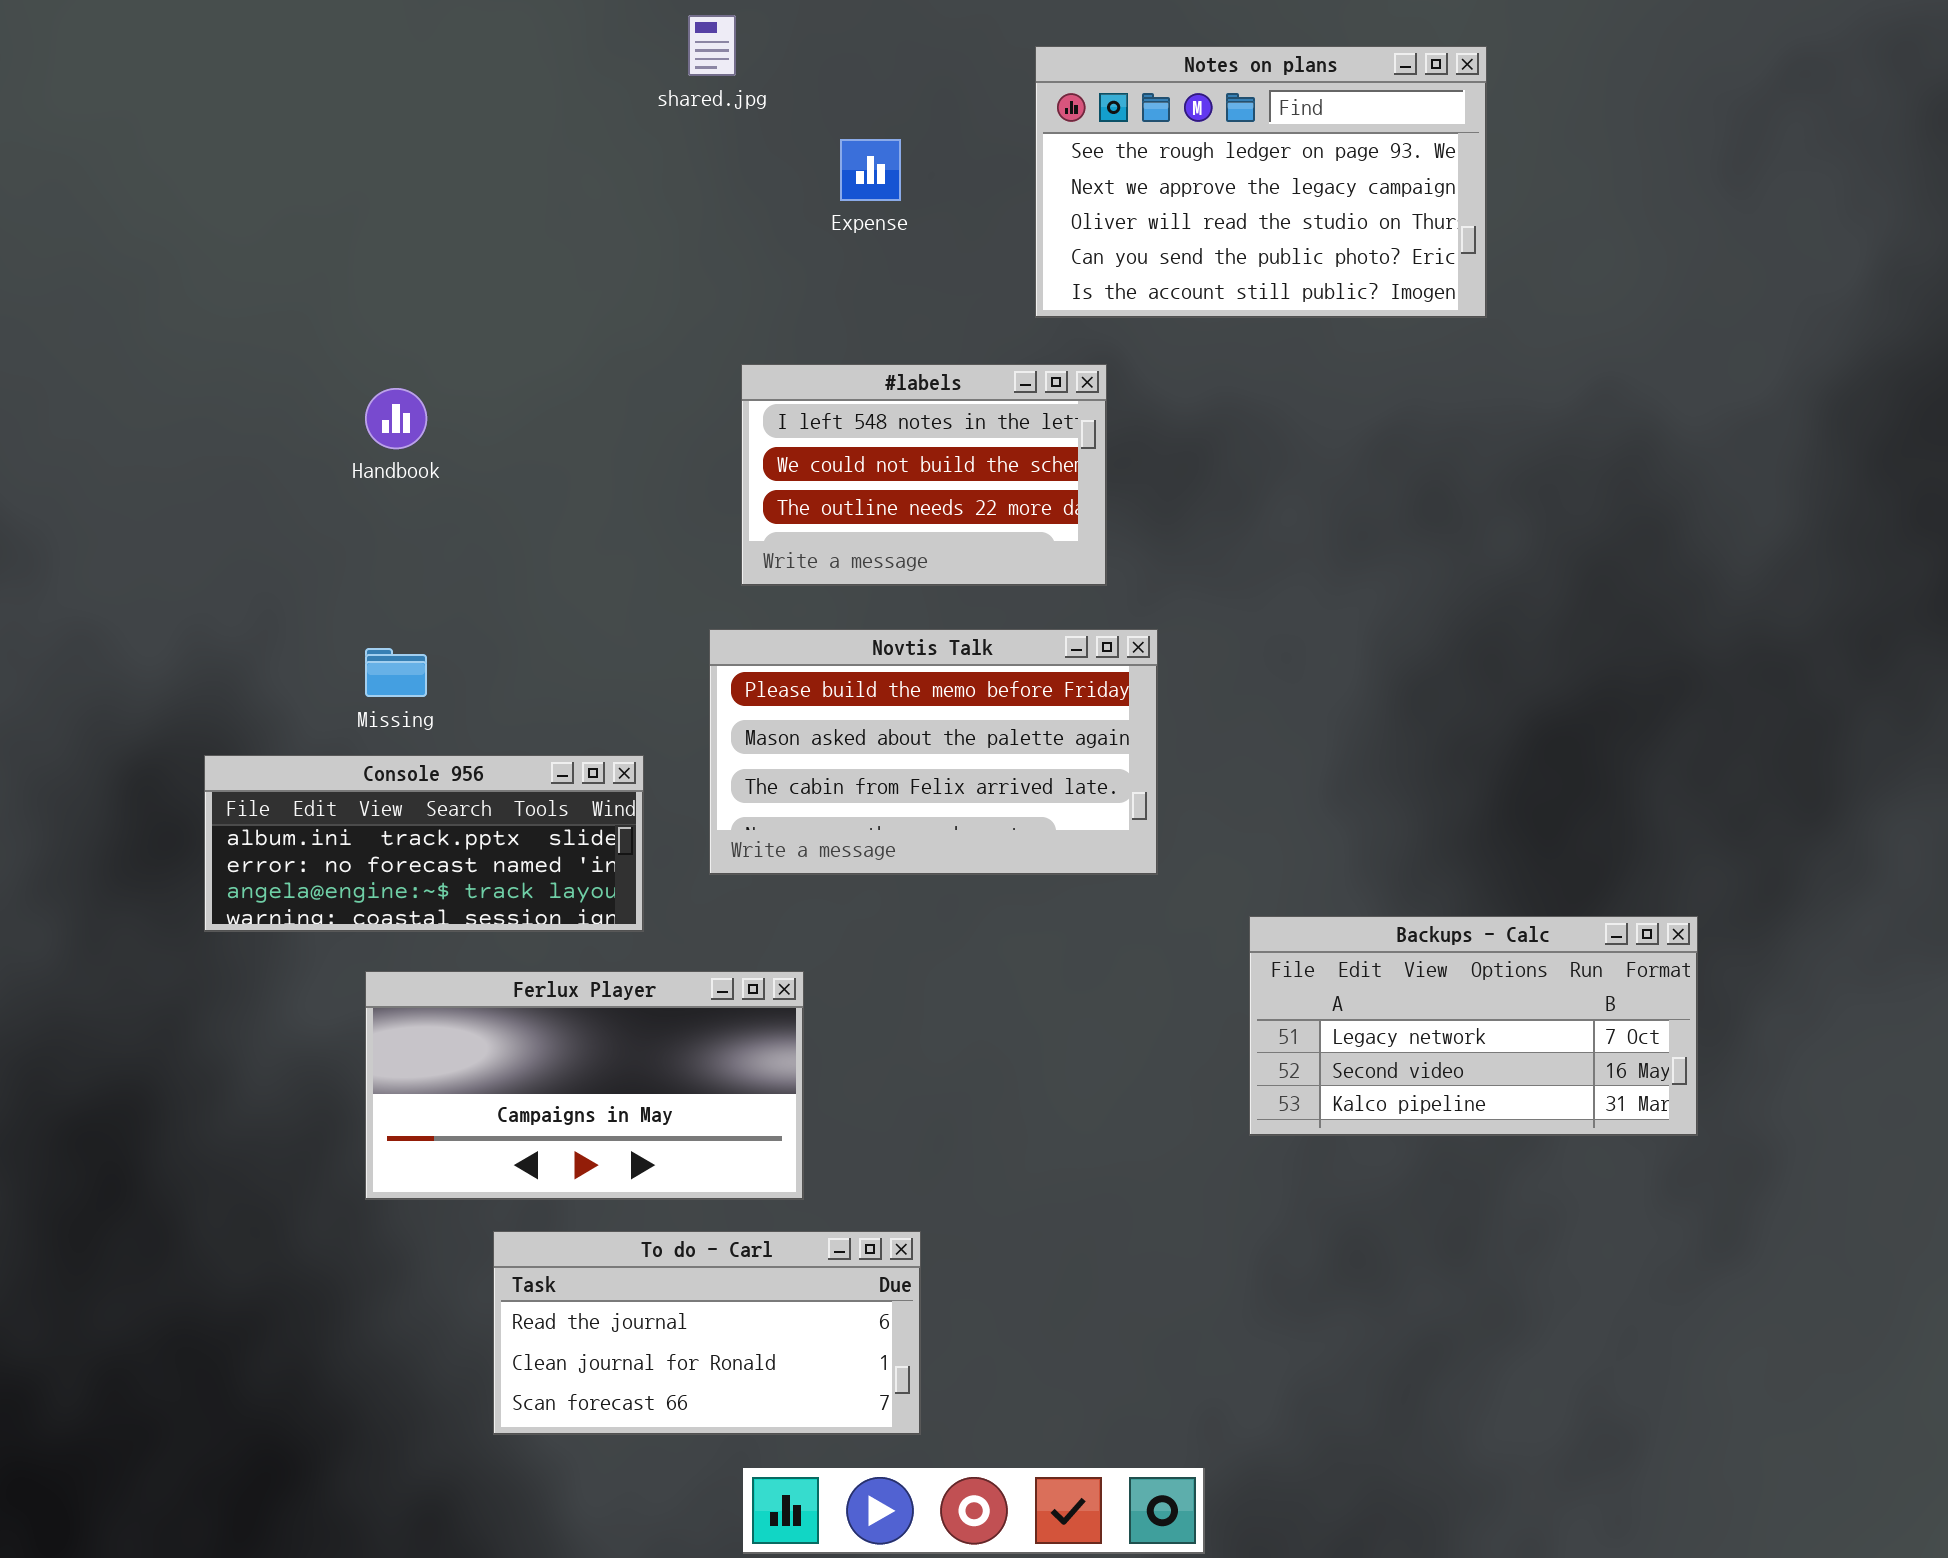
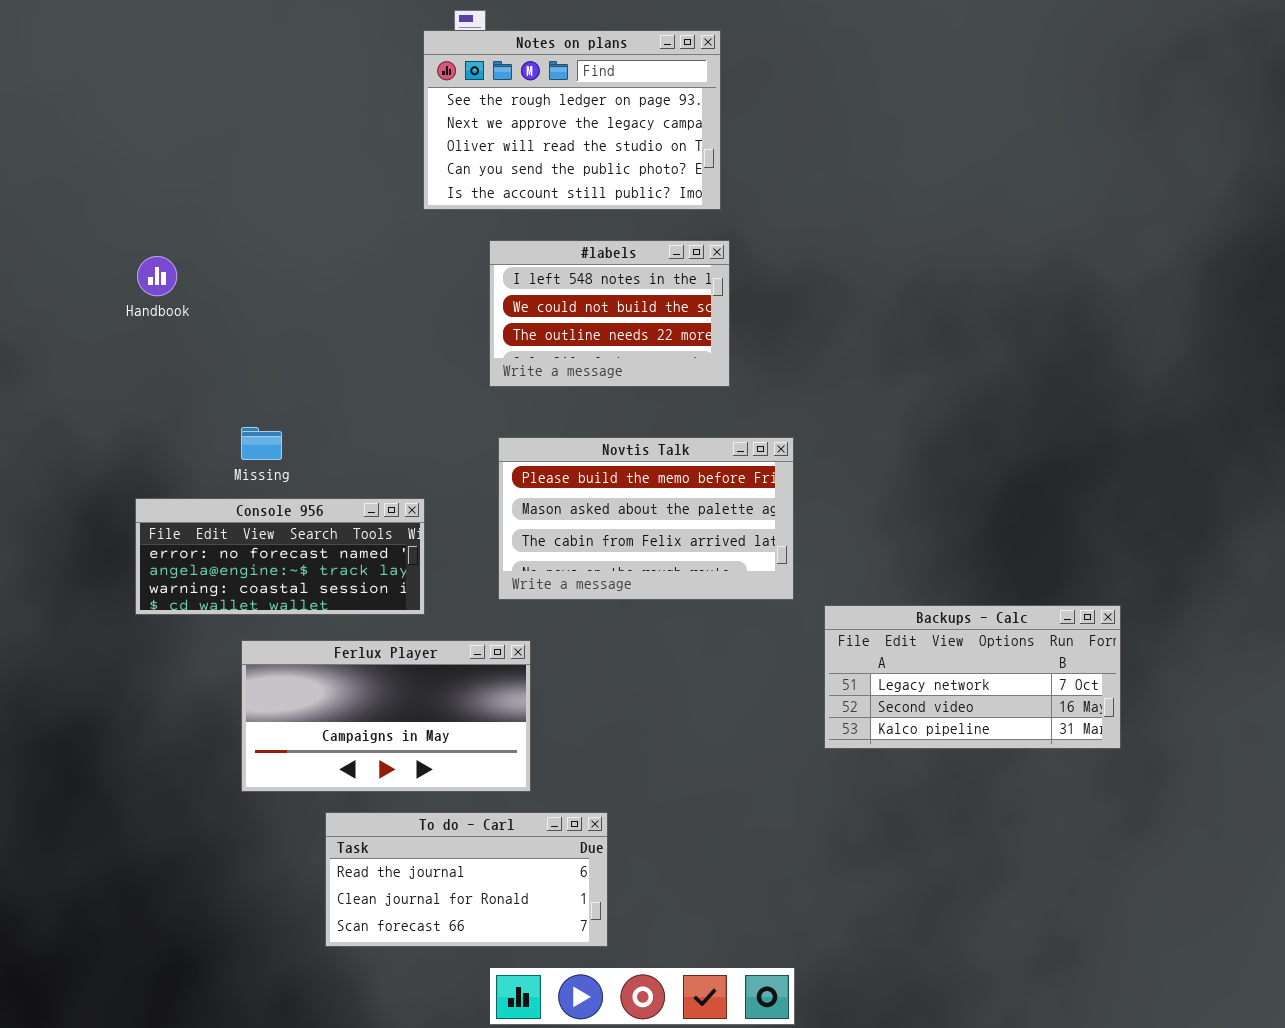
Notes on plans: [1035,46,1487,318] -> [423,30,721,210], moved
Handbook: [365,388,427,449] -> [137,256,177,296], moved
Novtis Talk: [709,629,1158,875] -> [498,437,794,600], moved
Console 956: [204,755,644,932] -> [135,498,425,615], scrolled down 1 row

